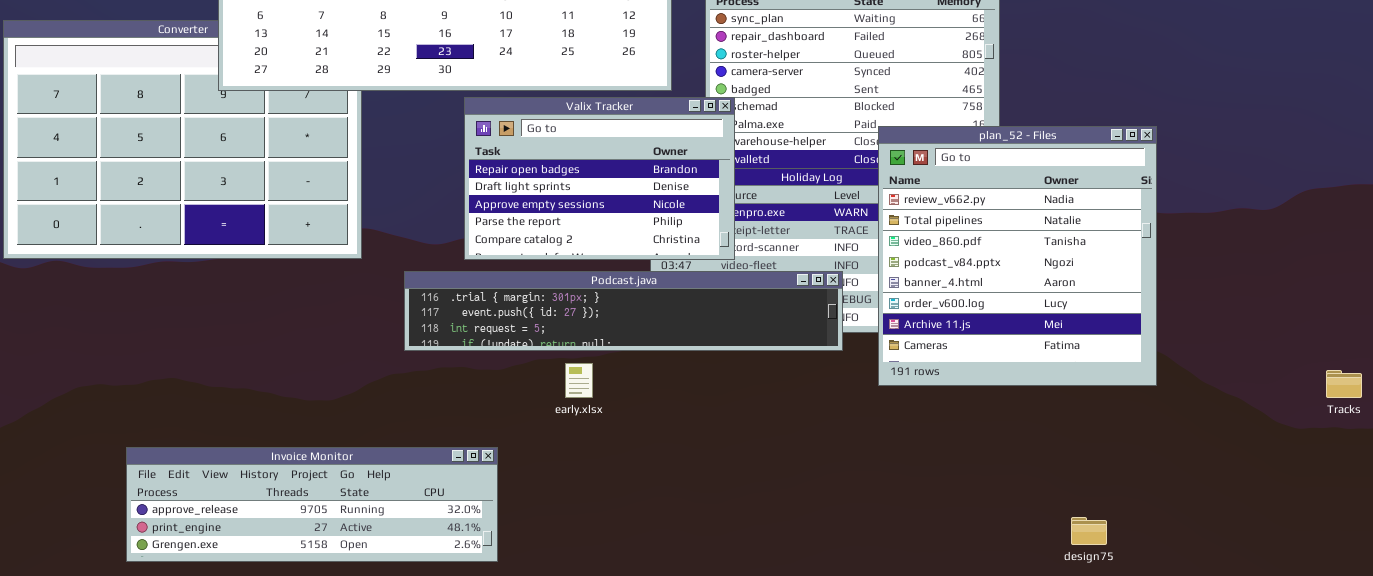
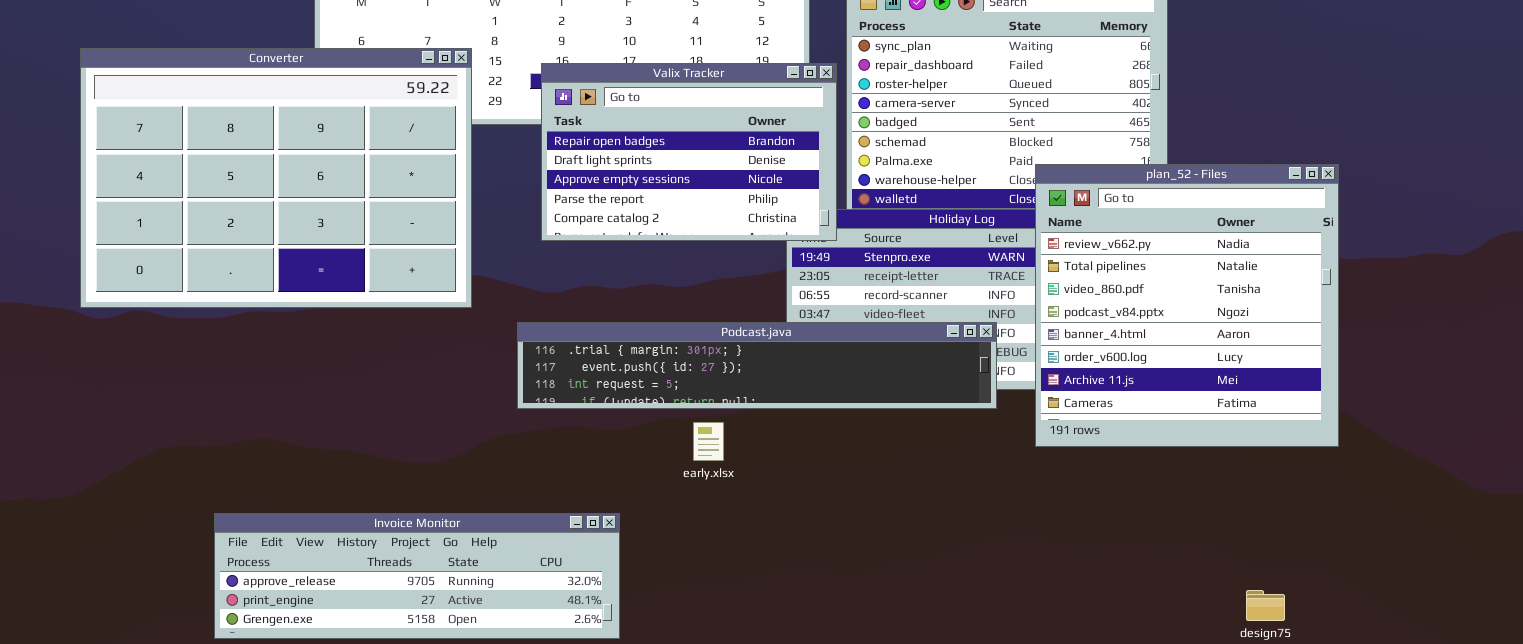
Converter: [3,20,362,259] -> [80,48,472,308], raised
Valix Tracker: [464,97,735,260] -> [541,63,837,241], moved

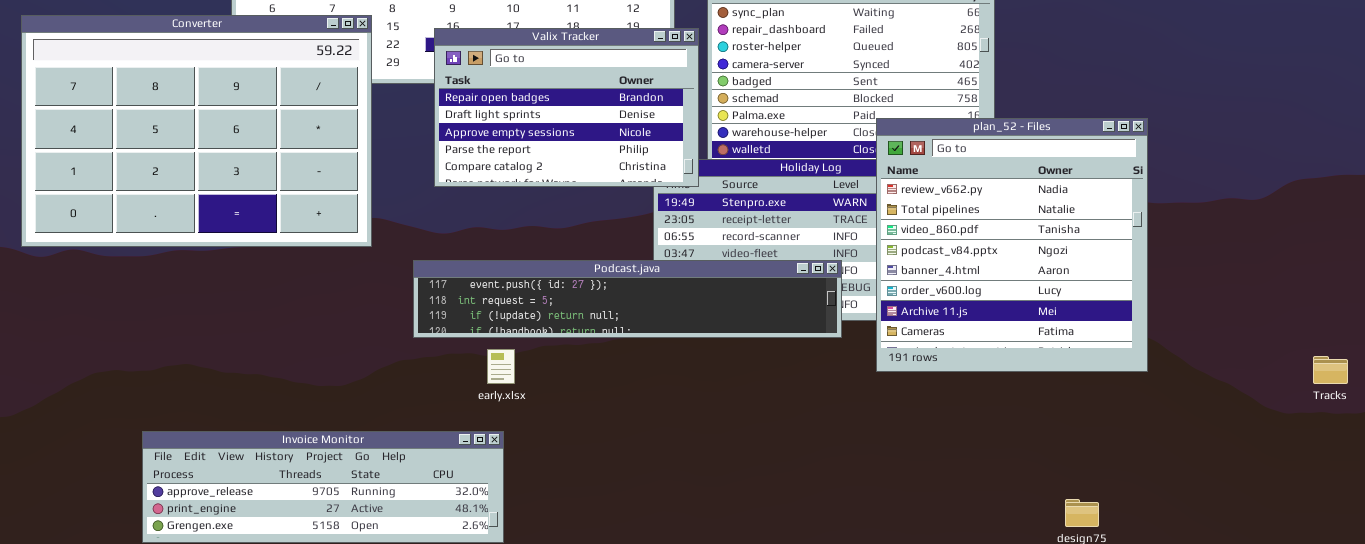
Podcast.java: [517,322,997,409] -> [413,260,842,338], scrolled down 1 row
early.xlsx: [693,422,724,461] -> [487,349,515,384], moved

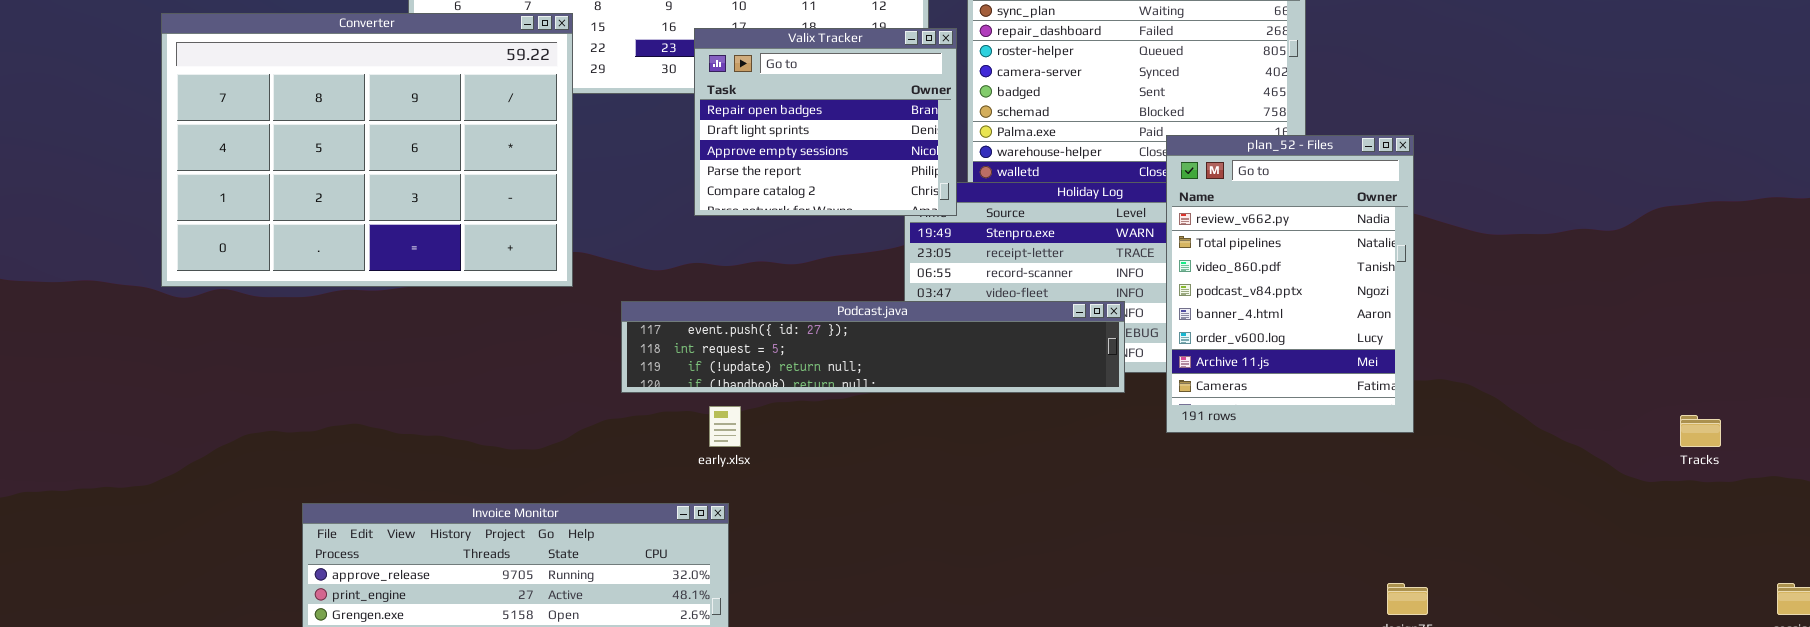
Valix Tracker: [434,28,699,187] -> [694,28,957,216], resized
plan_52 - Files: [876,118,1148,372] -> [1166,135,1414,433], resized

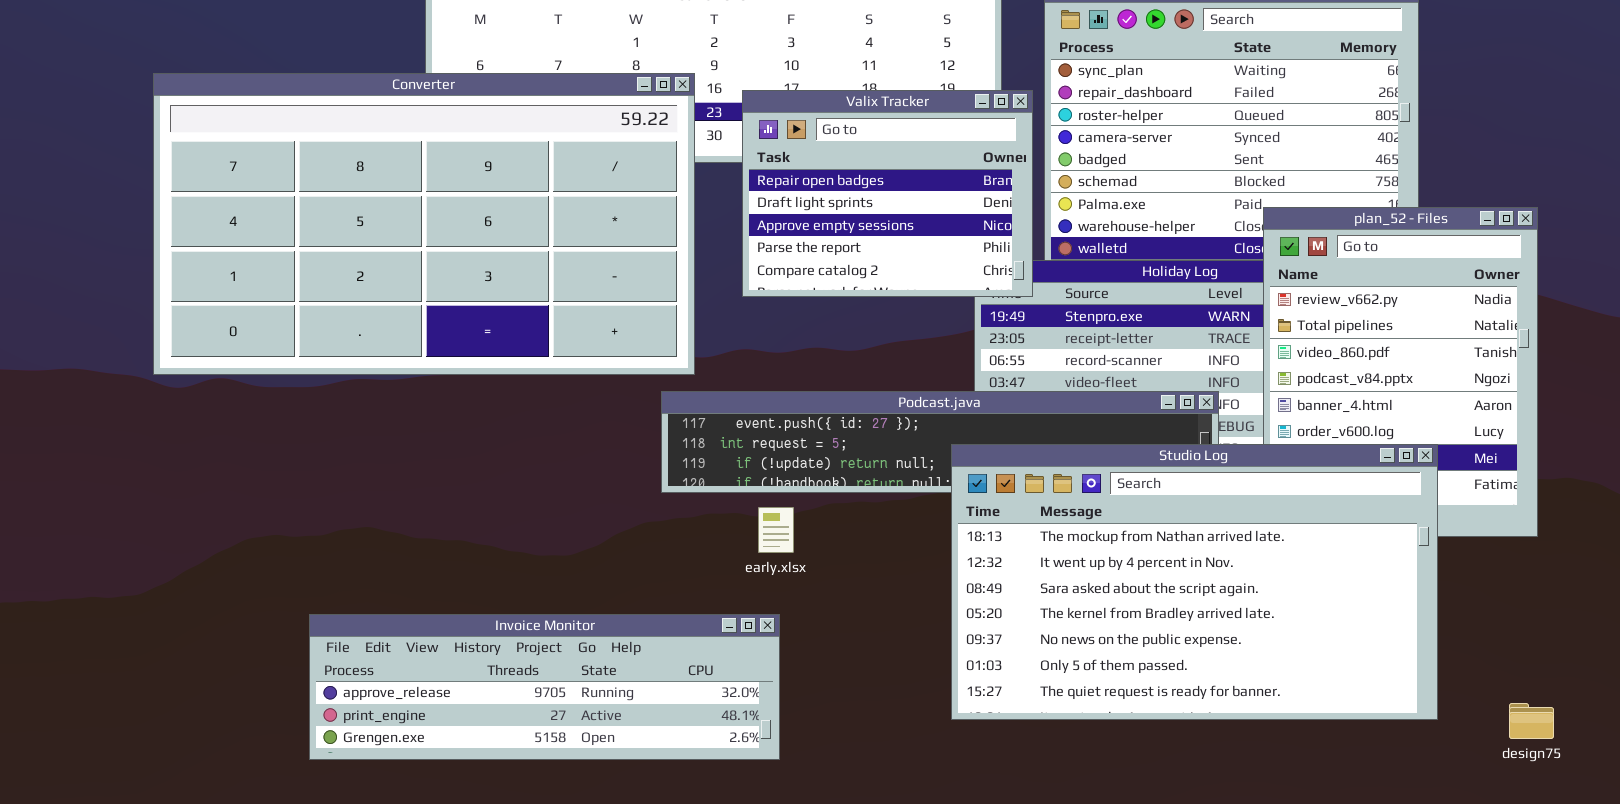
Converter: [161,13,573,287] -> [153,73,695,375], resized
Studio Log: none -> [951,444,1438,720], opened

